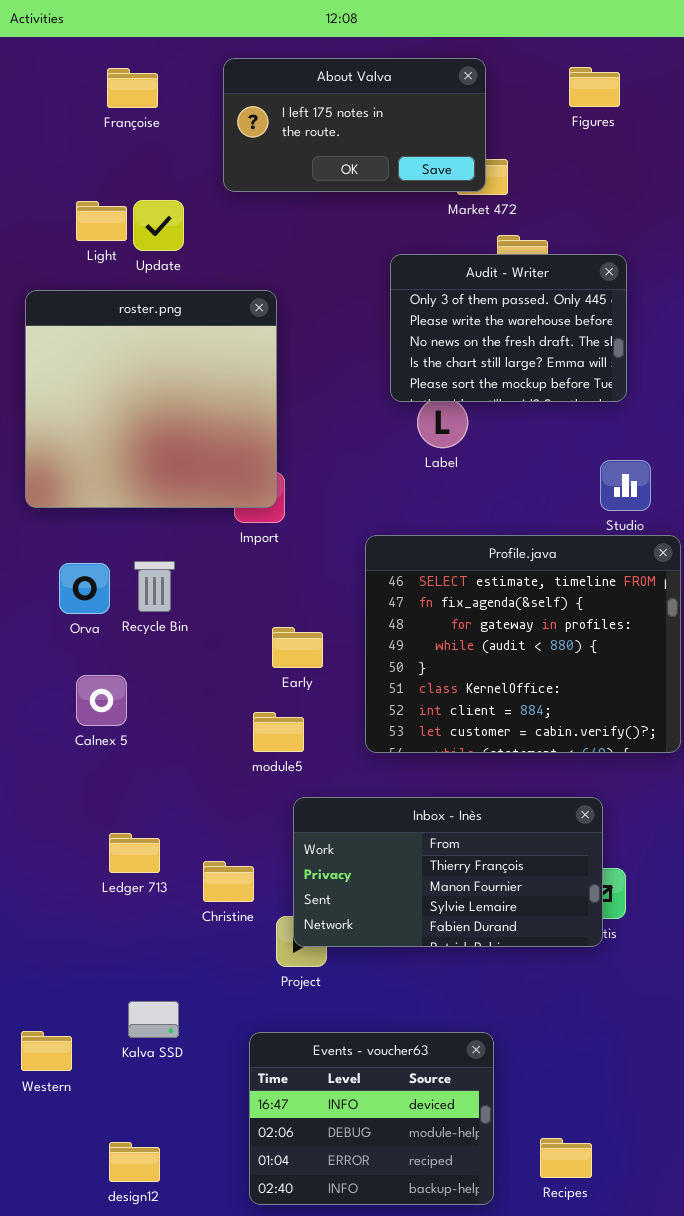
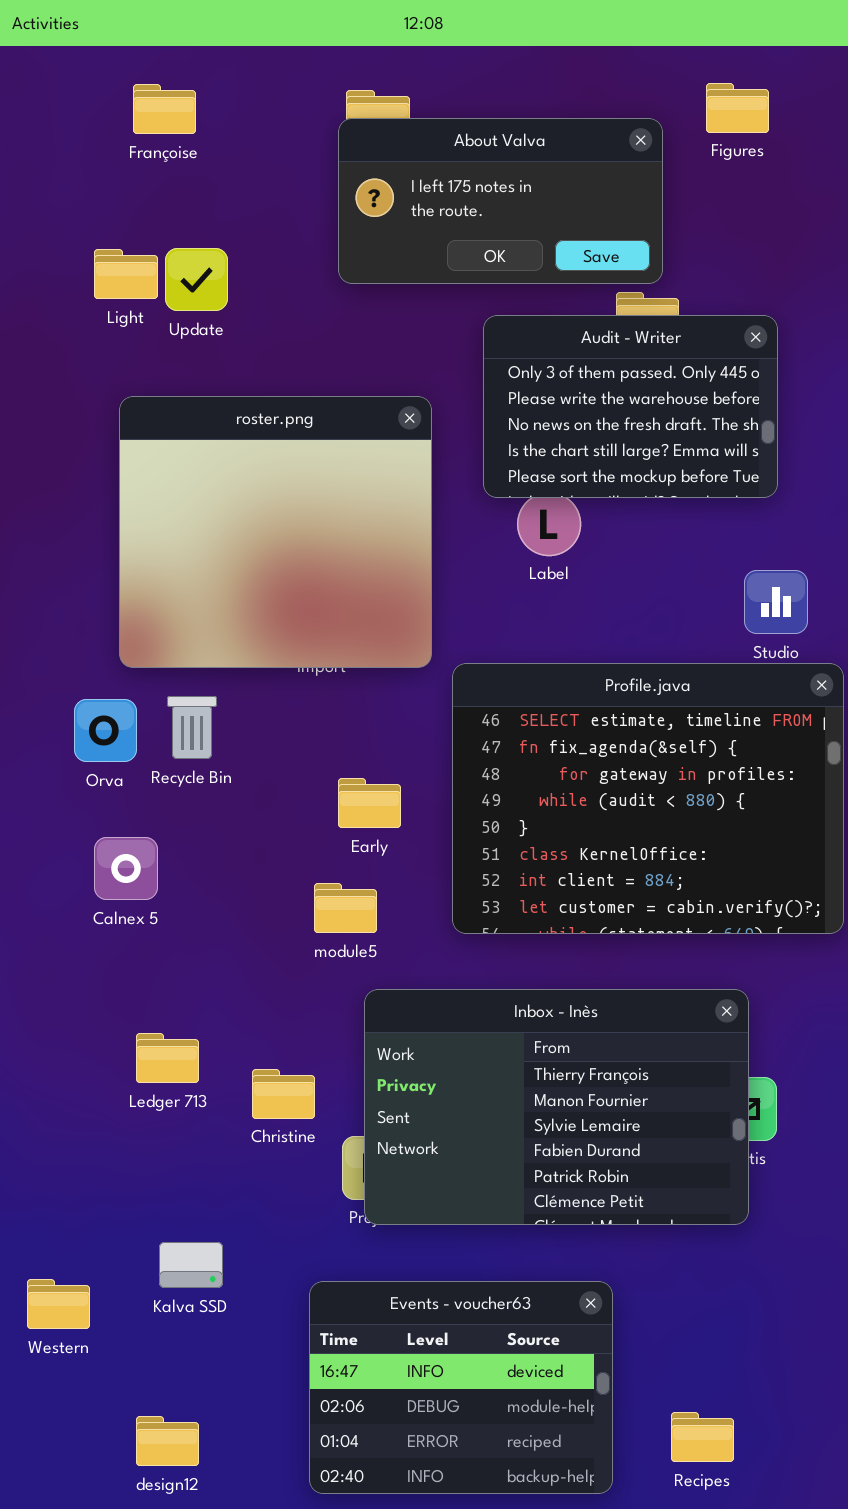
About Valva: [223,58,486,192] -> [338,118,663,284], moved
roster.png: [25,290,277,508] -> [119,396,432,668], moved
Inbox - Inès: [293,797,603,947] -> [364,989,749,1225], resized

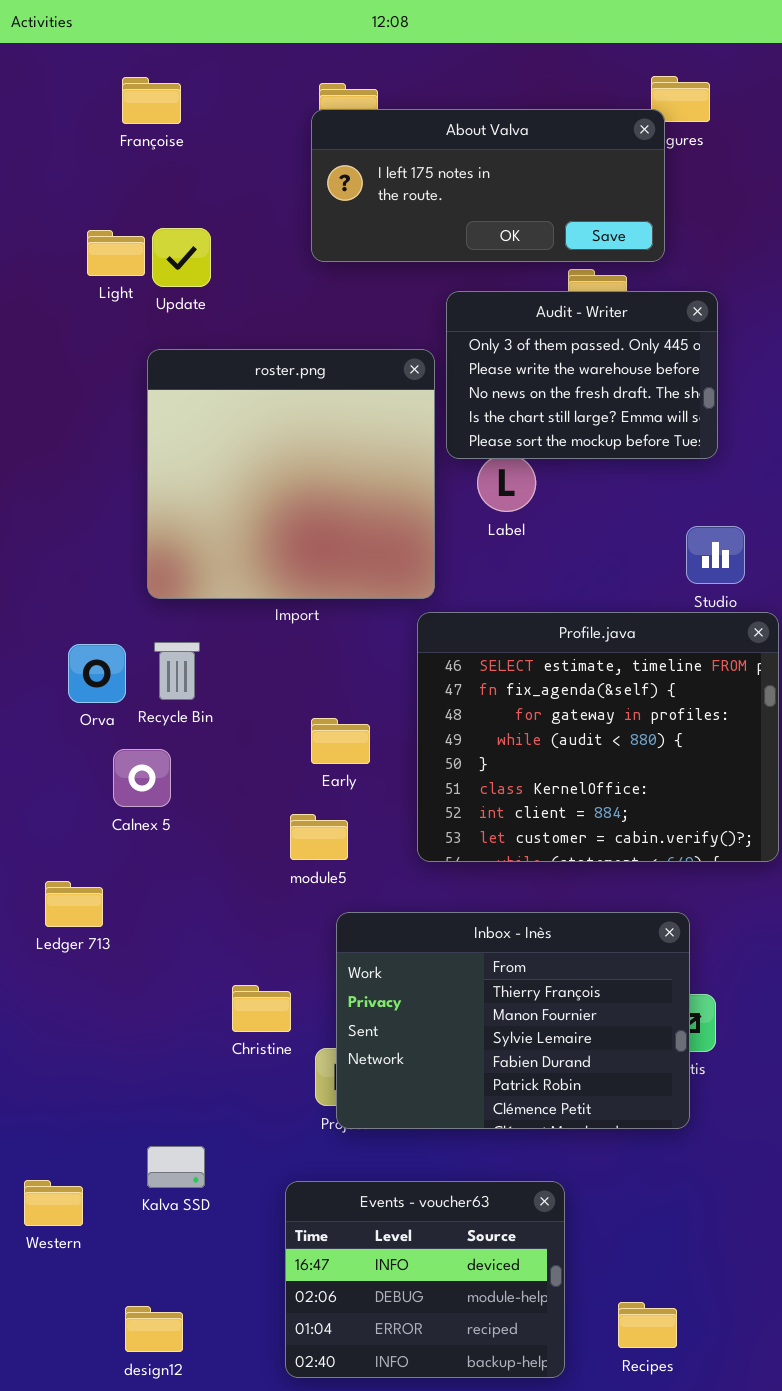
About Valva: [338,118,663,284] -> [311,109,665,262], resized
roster.png: [119,396,432,668] -> [147,349,435,599], moved
Calnex 5: [94,837,158,900] -> [113,749,171,807], moved
Ledger 713: [136,1033,199,1083] -> [45,881,103,927], moved

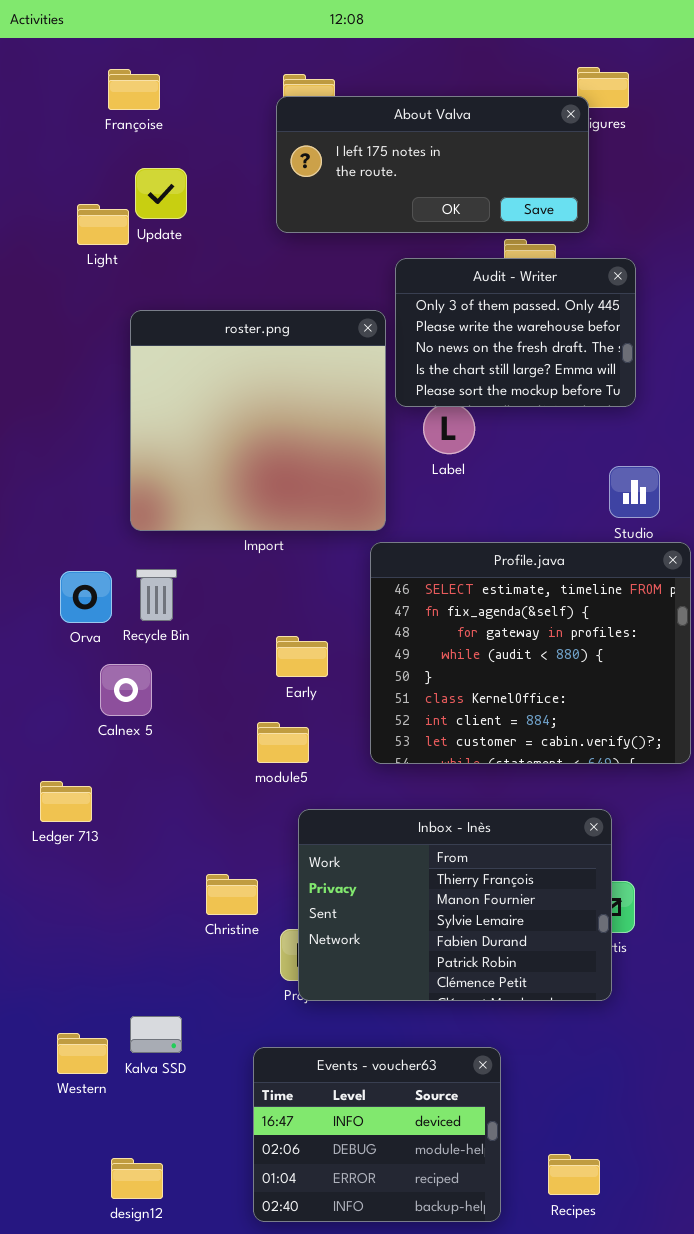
Update: [152,228,211,287] -> [135,168,187,219], moved
Western: [24,1180,83,1226] -> [57,1033,108,1074], moved

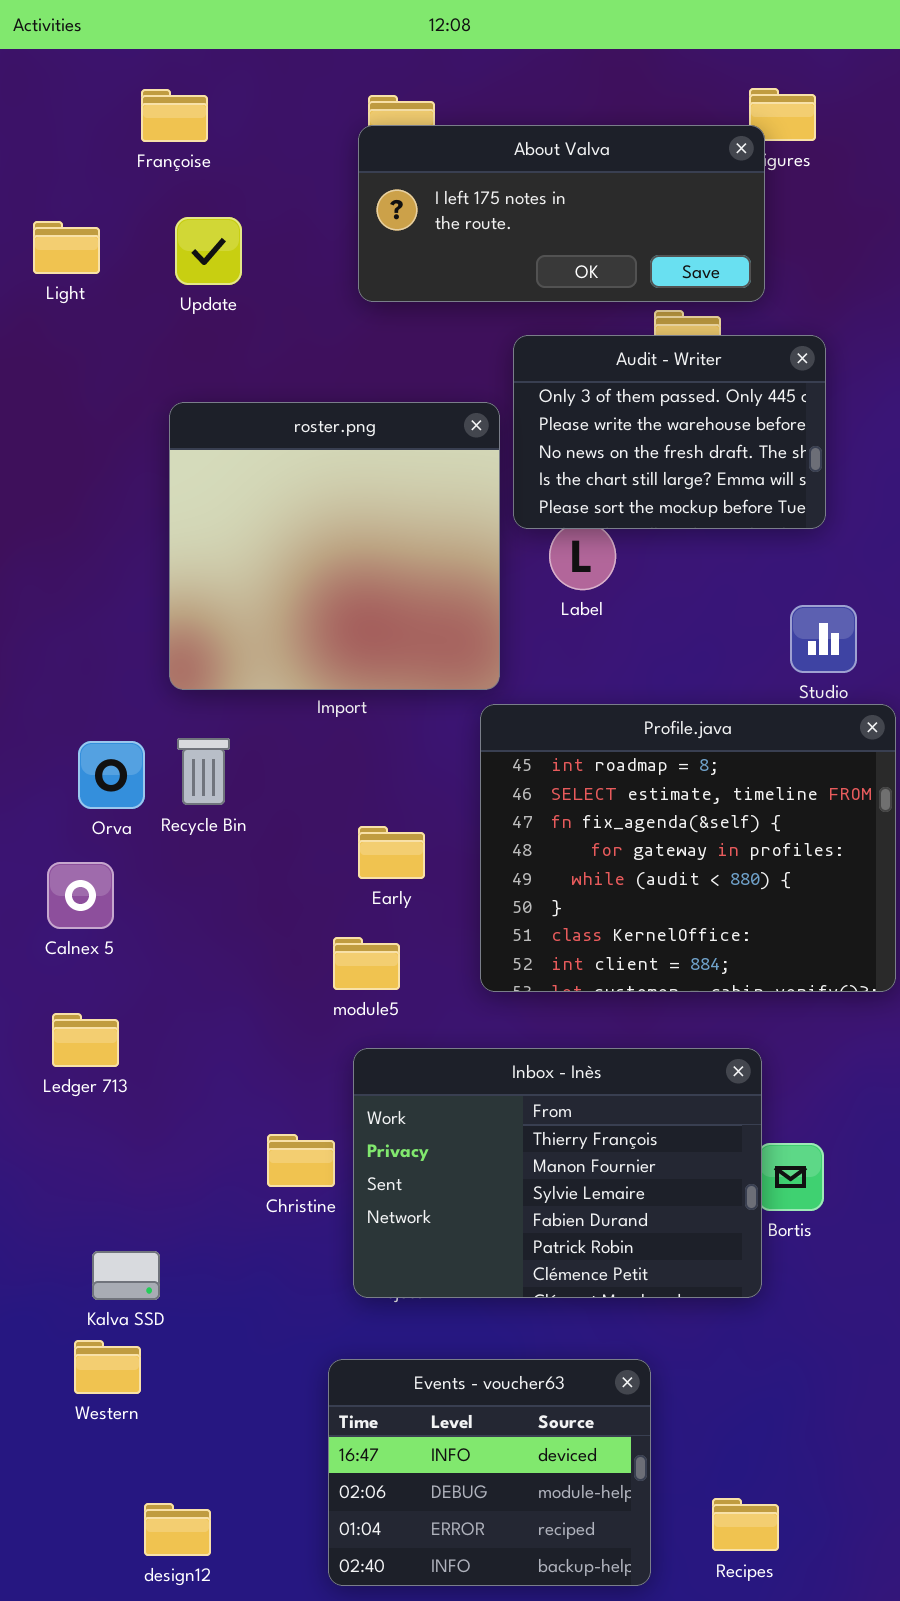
Light: [77,204,129,245] -> [33,221,100,274], moved
Profile.java: [370,542,691,764] -> [480,704,896,992], scrolled up 1 row
Calnex 5: [100,664,152,716] -> [47,862,114,929], moved
Inbox - Inès: [298,809,612,1001] -> [353,1048,762,1298], moved
Kalva SSD: [130,1016,182,1053] -> [92,1251,160,1300], moved

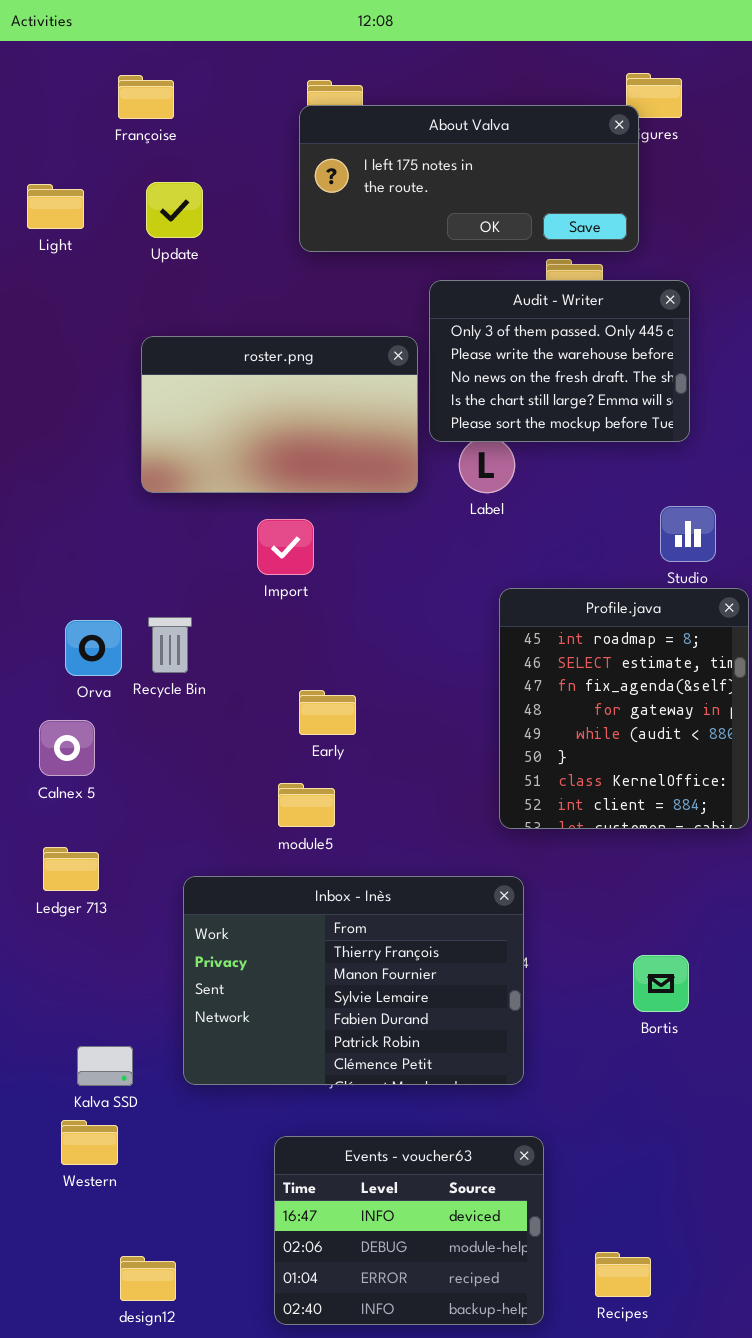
roster.png: [169,402,500,690] -> [141,336,418,493], resized
Profile.java: [480,704,896,992] -> [499,588,749,829], resized
Inbox - Inès: [353,1048,762,1298] -> [183,876,524,1085], moved

